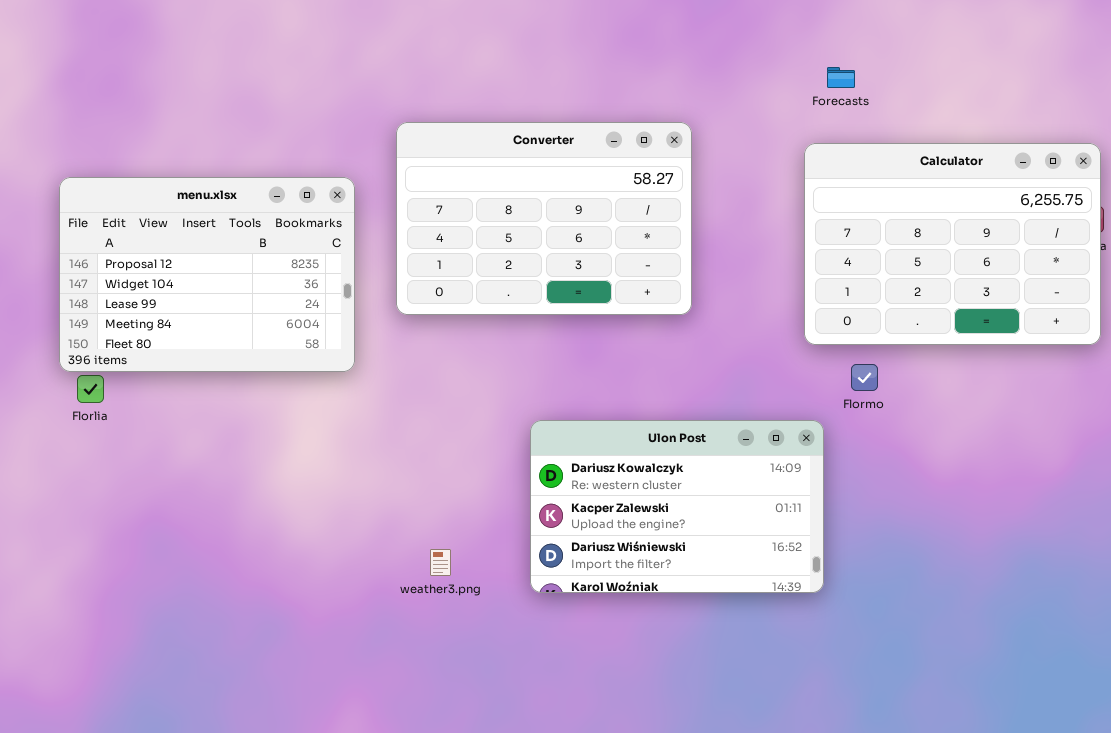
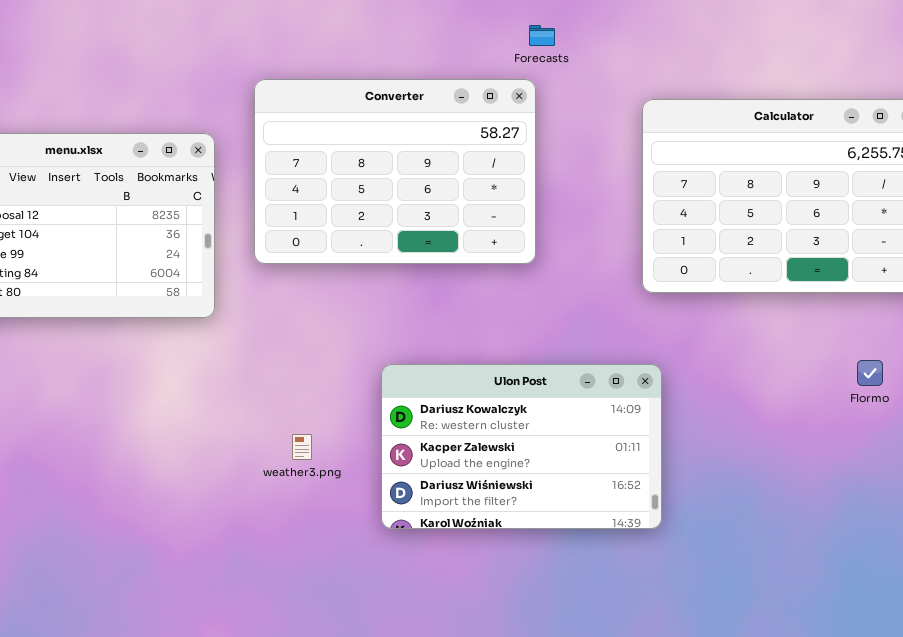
Forecasts: [827,67,855,88] -> [529,25,555,46], moved
Flormo: [851,364,878,391] -> [857,360,883,386], moved
weather3.png: [430,549,451,576] -> [292,434,312,460], moved

